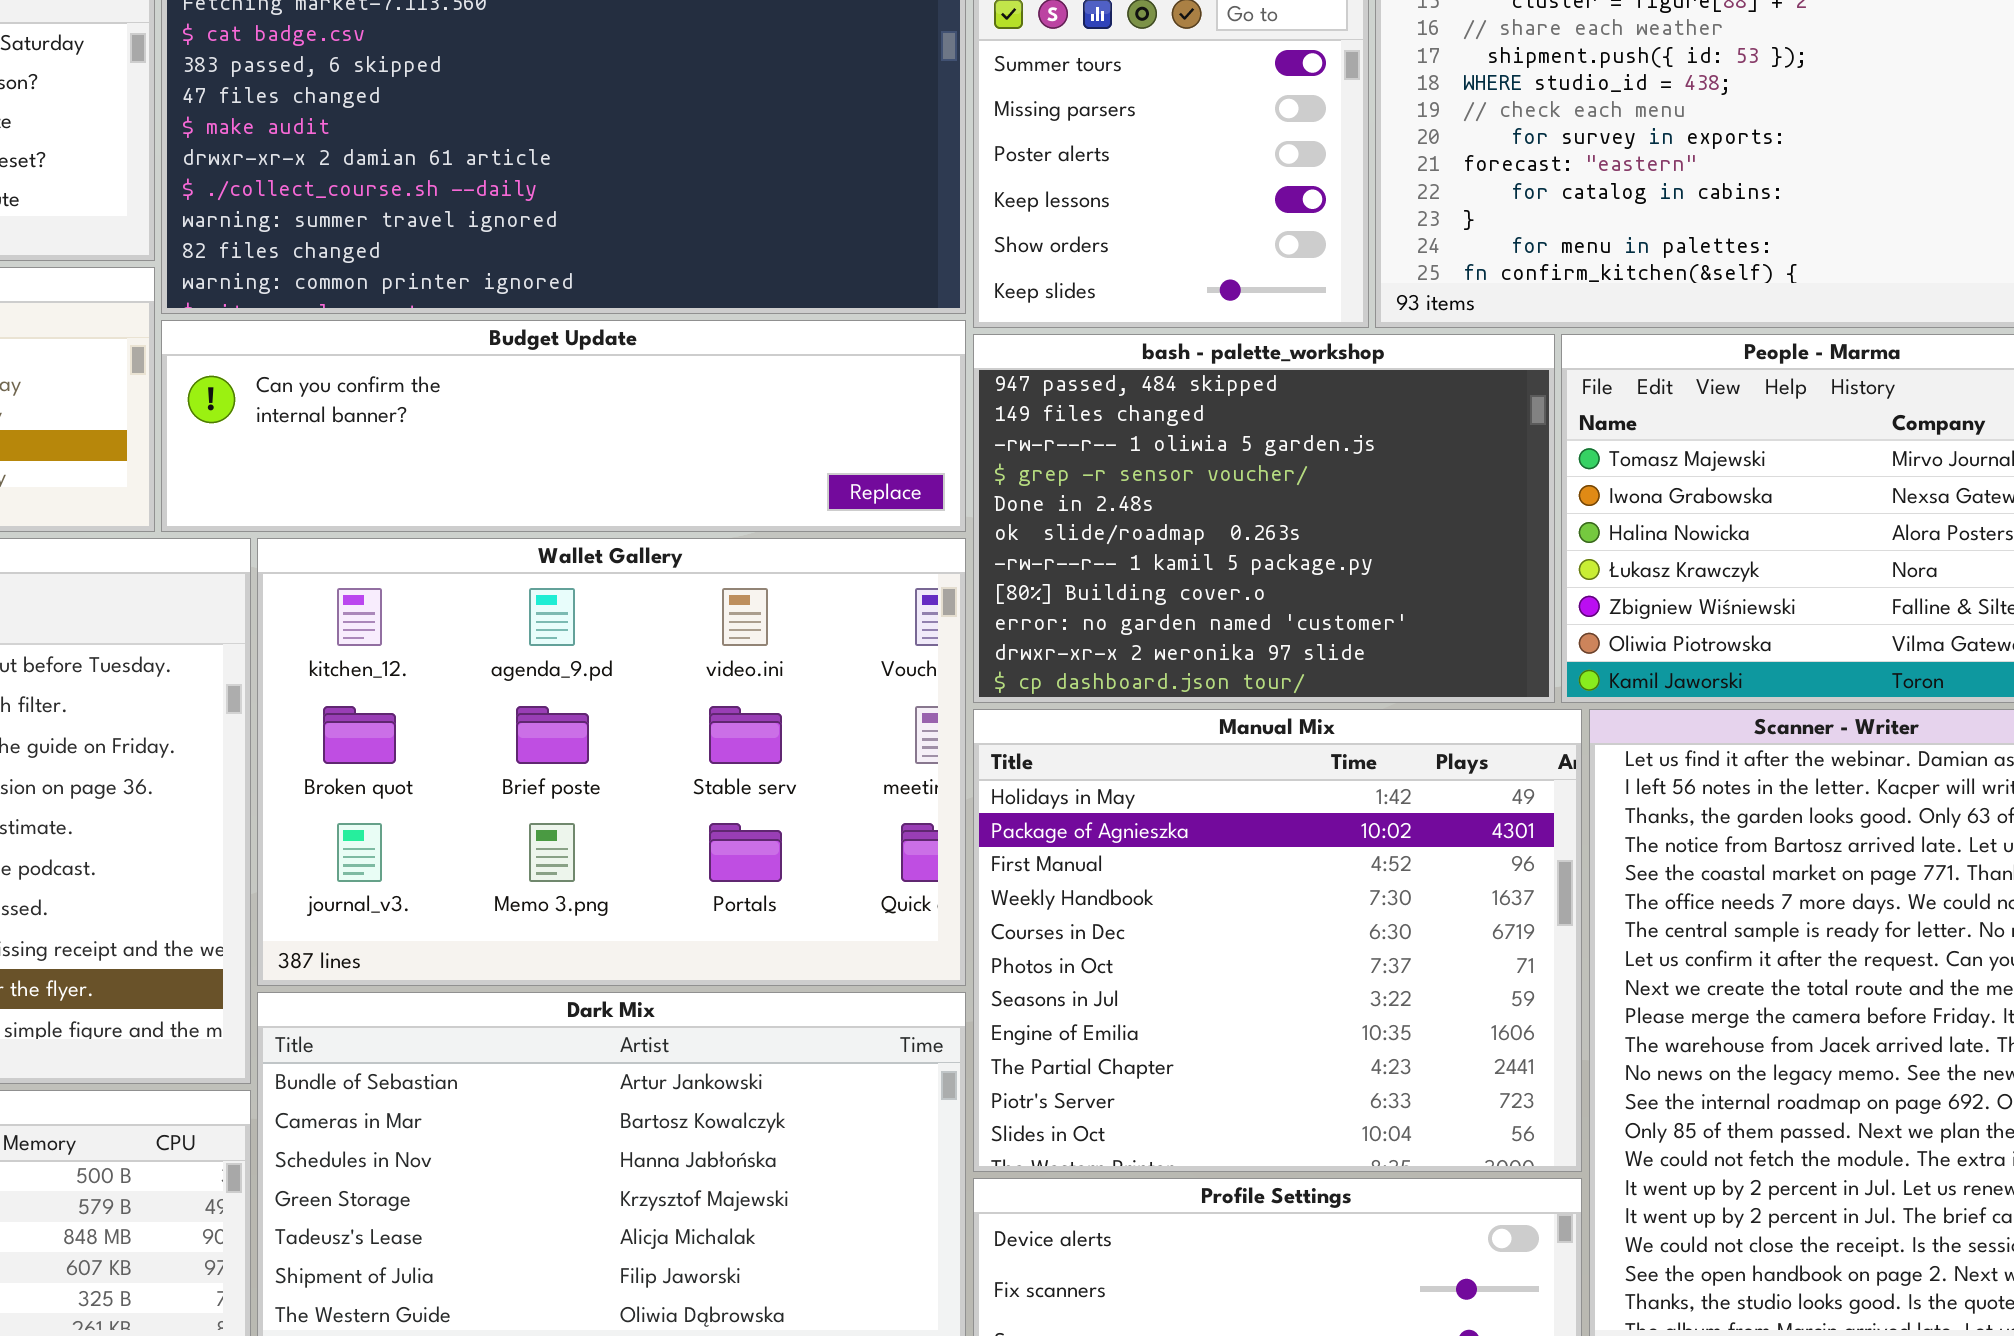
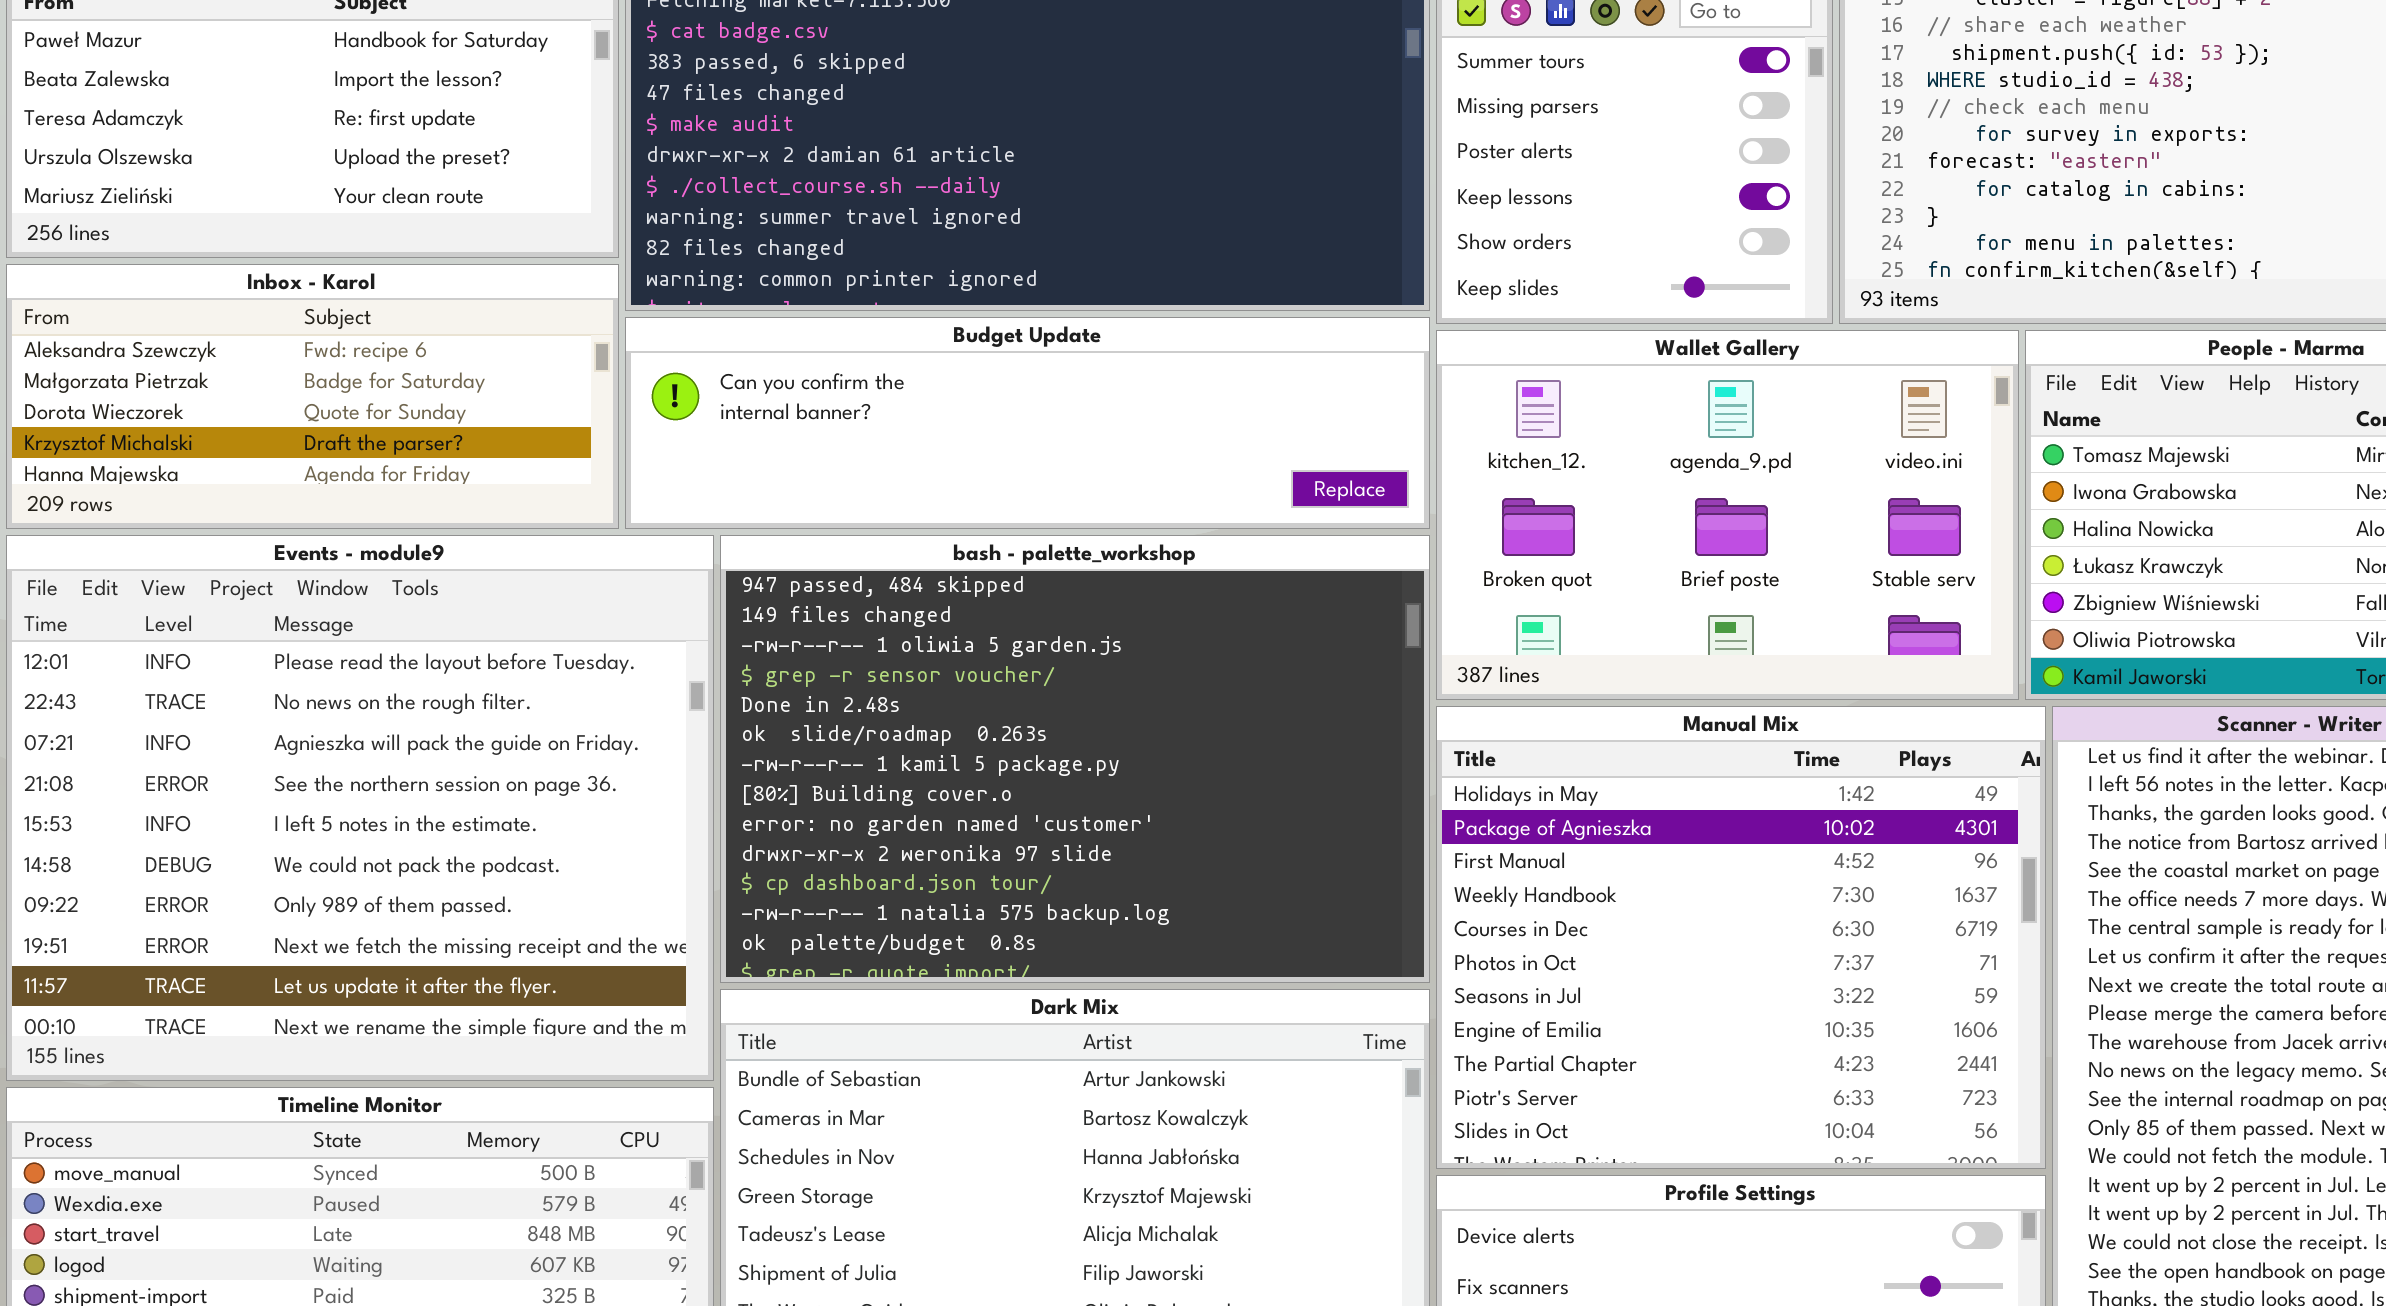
bash - palette_workshop: [973,334,1555,703] -> [720,535,1430,983], moved, resized
Wallet Gallery: [257,538,966,986] -> [1436,330,2019,700], moved, resized

